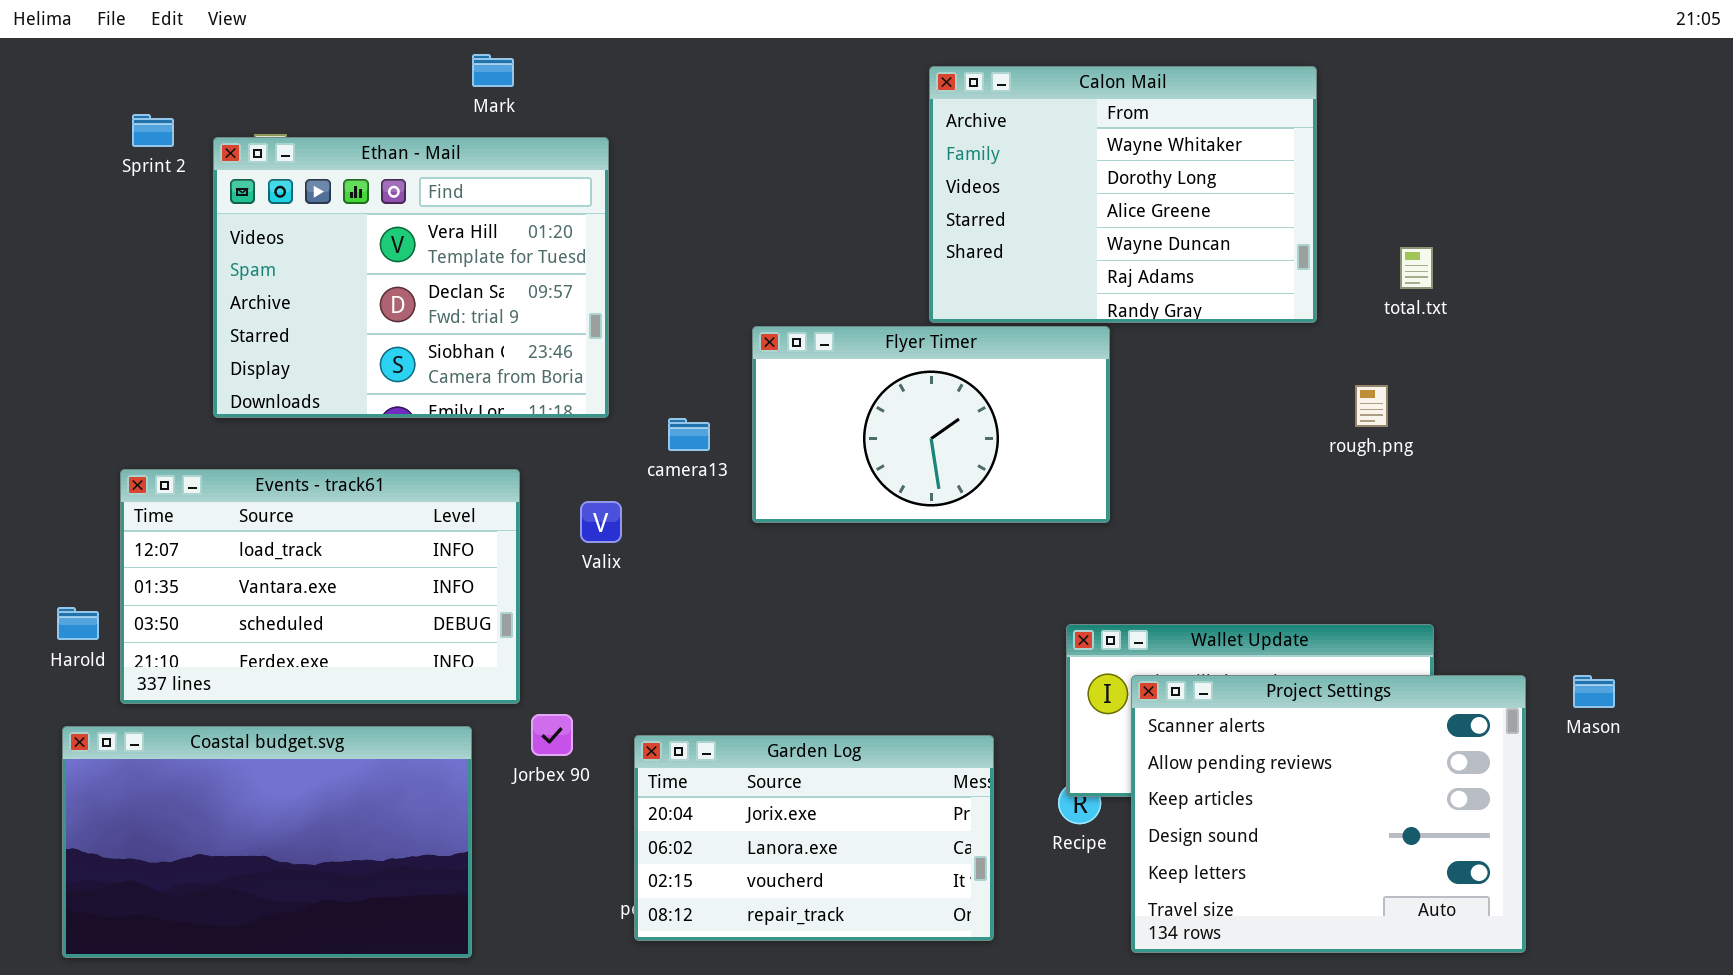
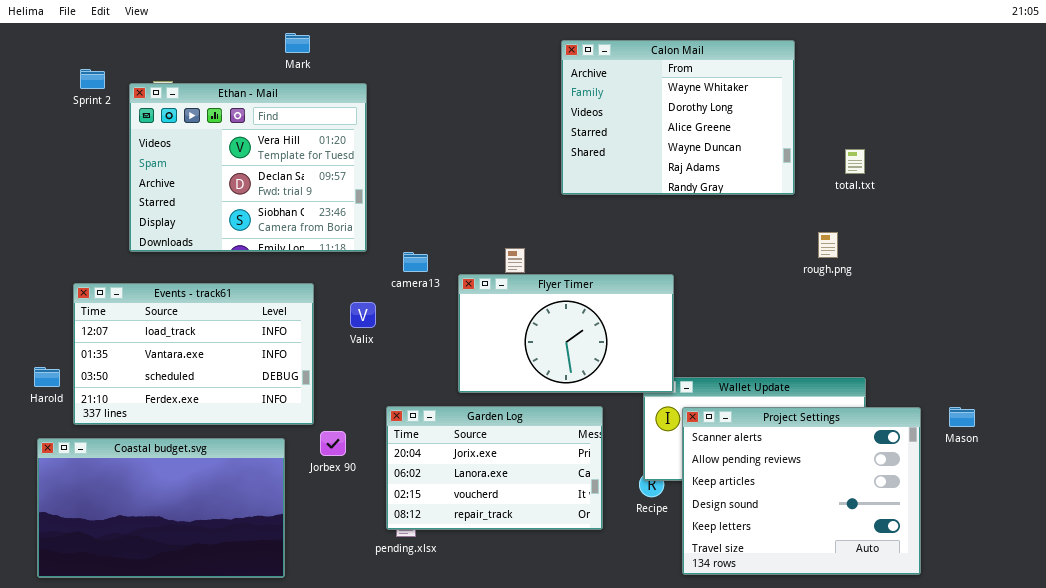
Flyer Timer: [752,326,1110,523] -> [458,274,674,393], moved
Garden Log: [634,735,994,941] -> [386,406,603,530], moved

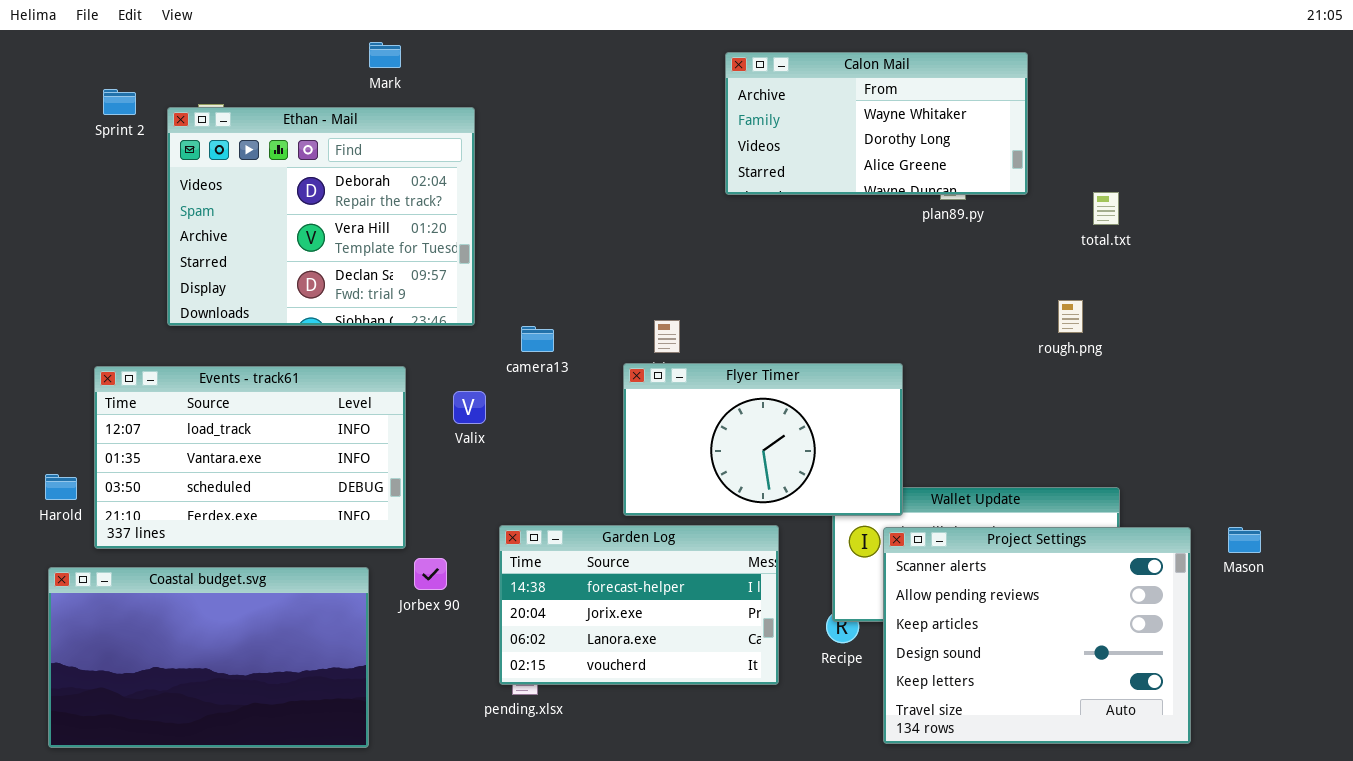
Calon Mail: [561,40,795,195] -> [725,52,1028,195], resized
Ethan - Mail: [129,83,367,252] -> [167,107,475,326], scrolled up 1 row
Flyer Timer: [458,274,674,393] -> [623,363,903,516], moved
Garden Log: [386,406,603,530] -> [499,525,779,685], scrolled up 1 row

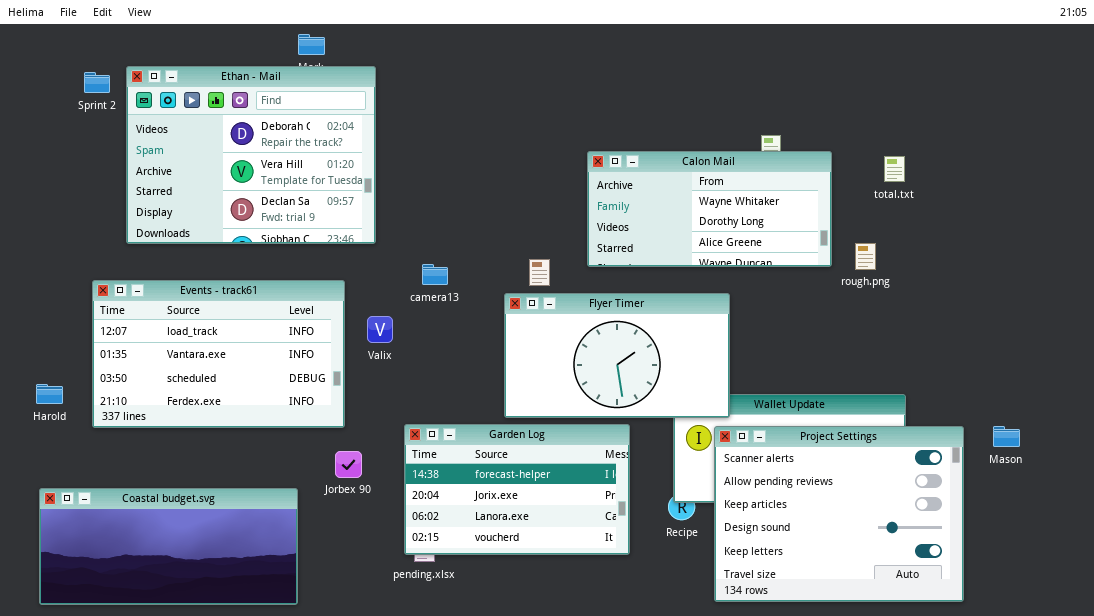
Calon Mail: [725,52,1028,195] -> [587,151,832,267], moved
Ethan - Mail: [167,107,475,326] -> [126,66,376,244], moved
Events - track61: [94,366,406,549] -> [92,280,345,428], moved
Coastal budget.svg: [48,567,369,748] -> [39,488,298,605], resized

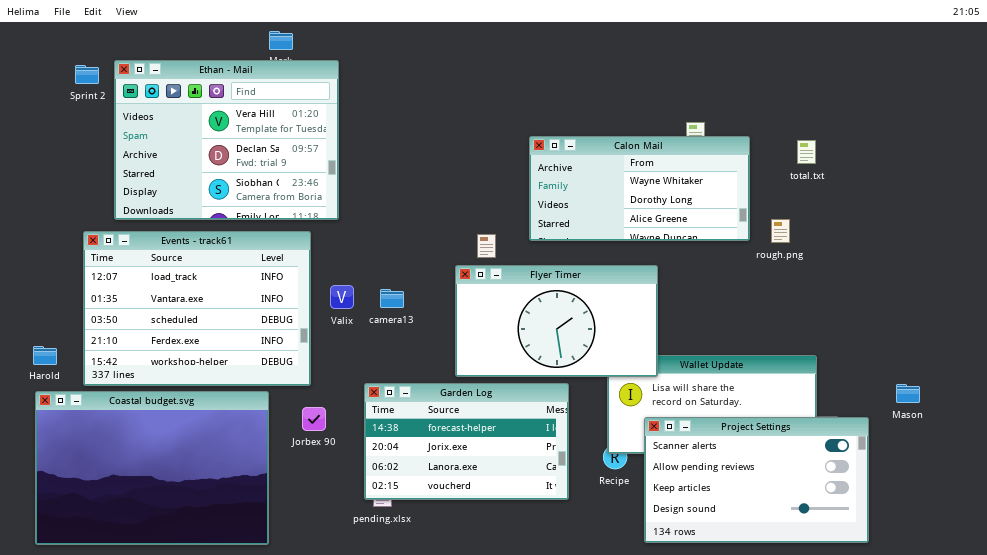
Ethan - Mail: [126,66,376,244] -> [114,60,339,220], scrolled down 1 row
camera13: [422,264,448,285] -> [380,289,404,308], moved
Events - track61: [92,280,345,428] -> [83,231,311,386], resized
Project Settings: [714,426,964,602] -> [644,417,869,543], resized
Coastal budget.svg: [39,488,298,605] -> [35,391,269,545], resized

